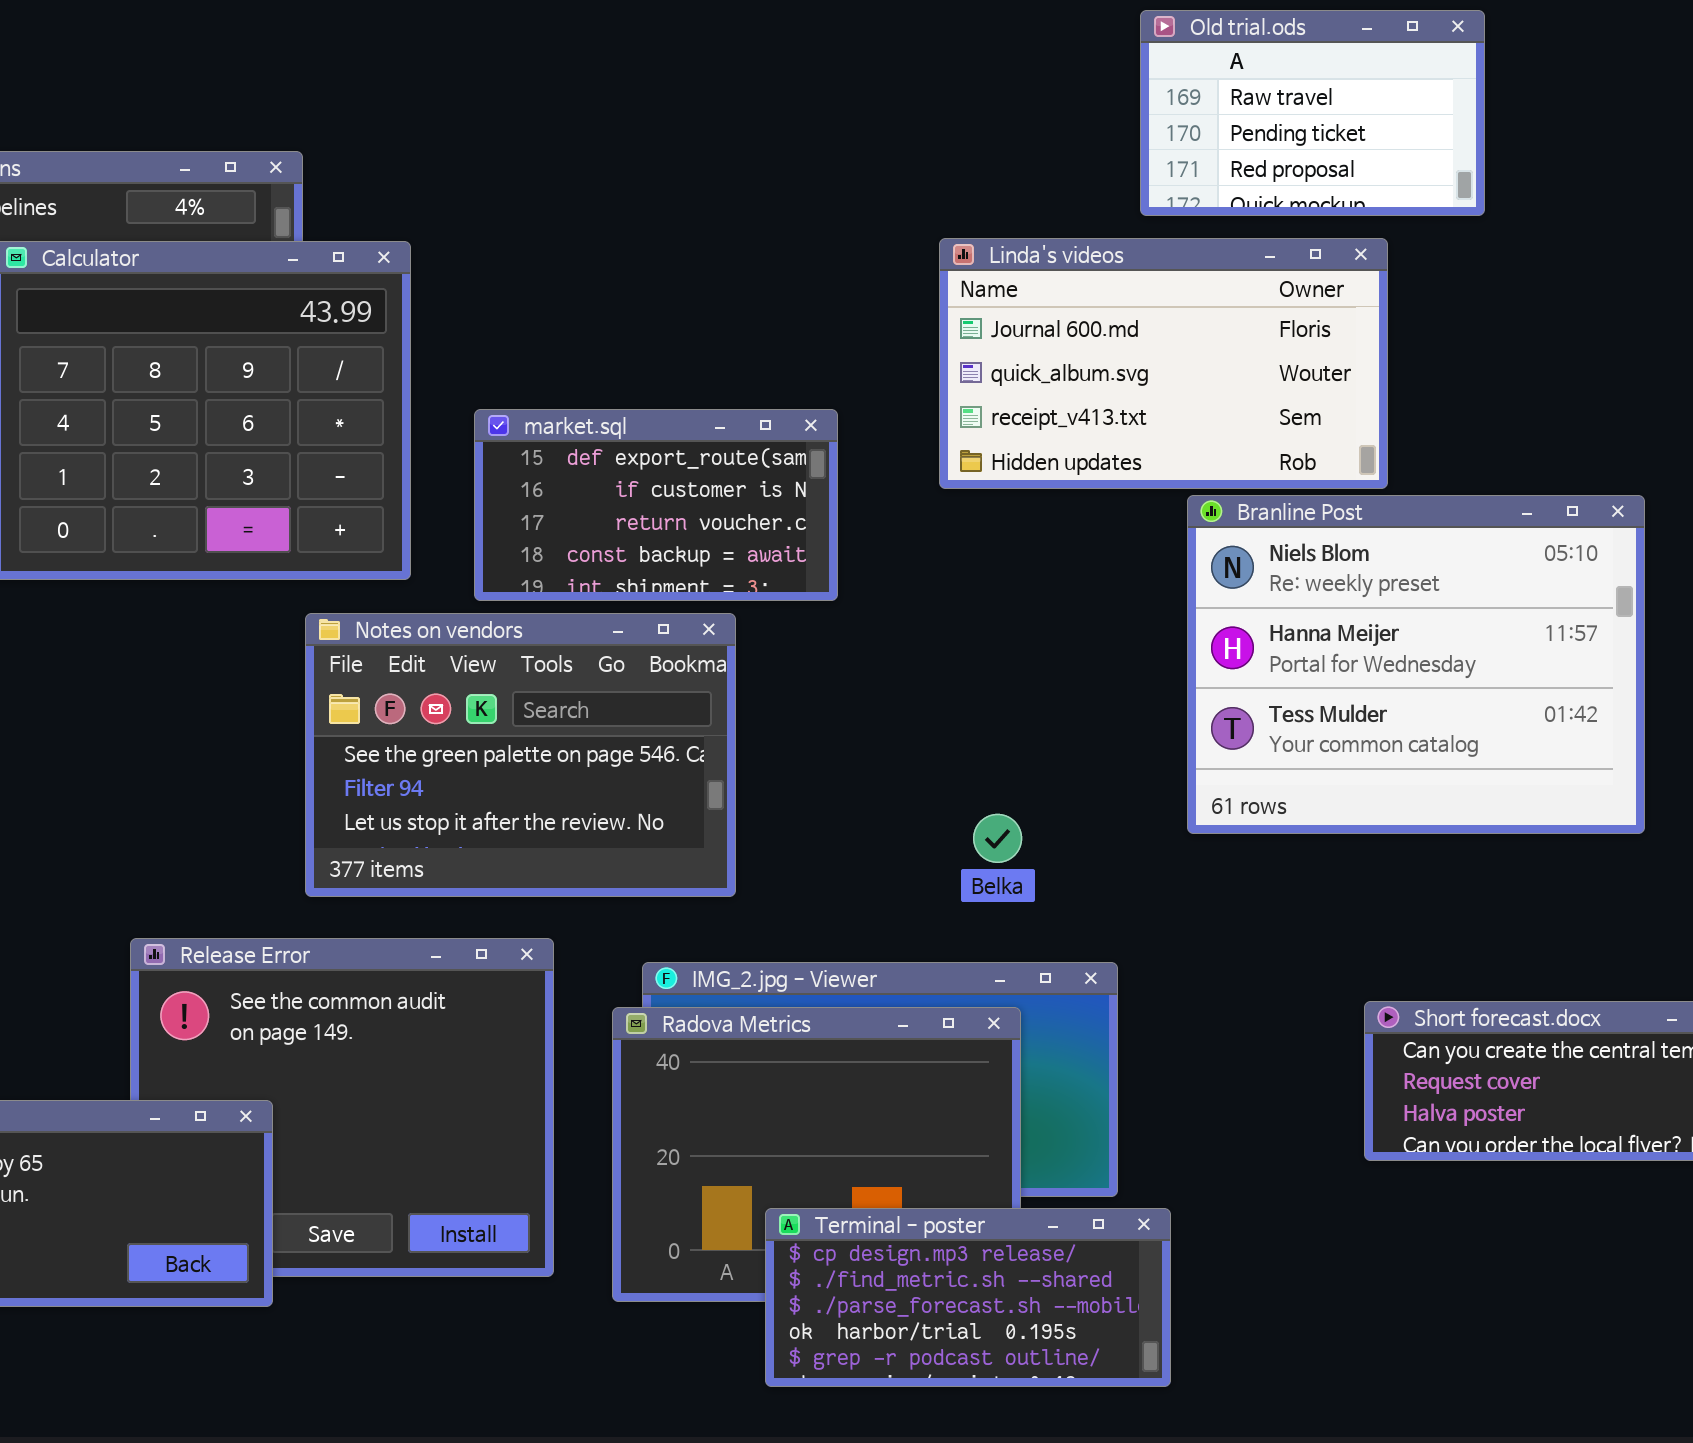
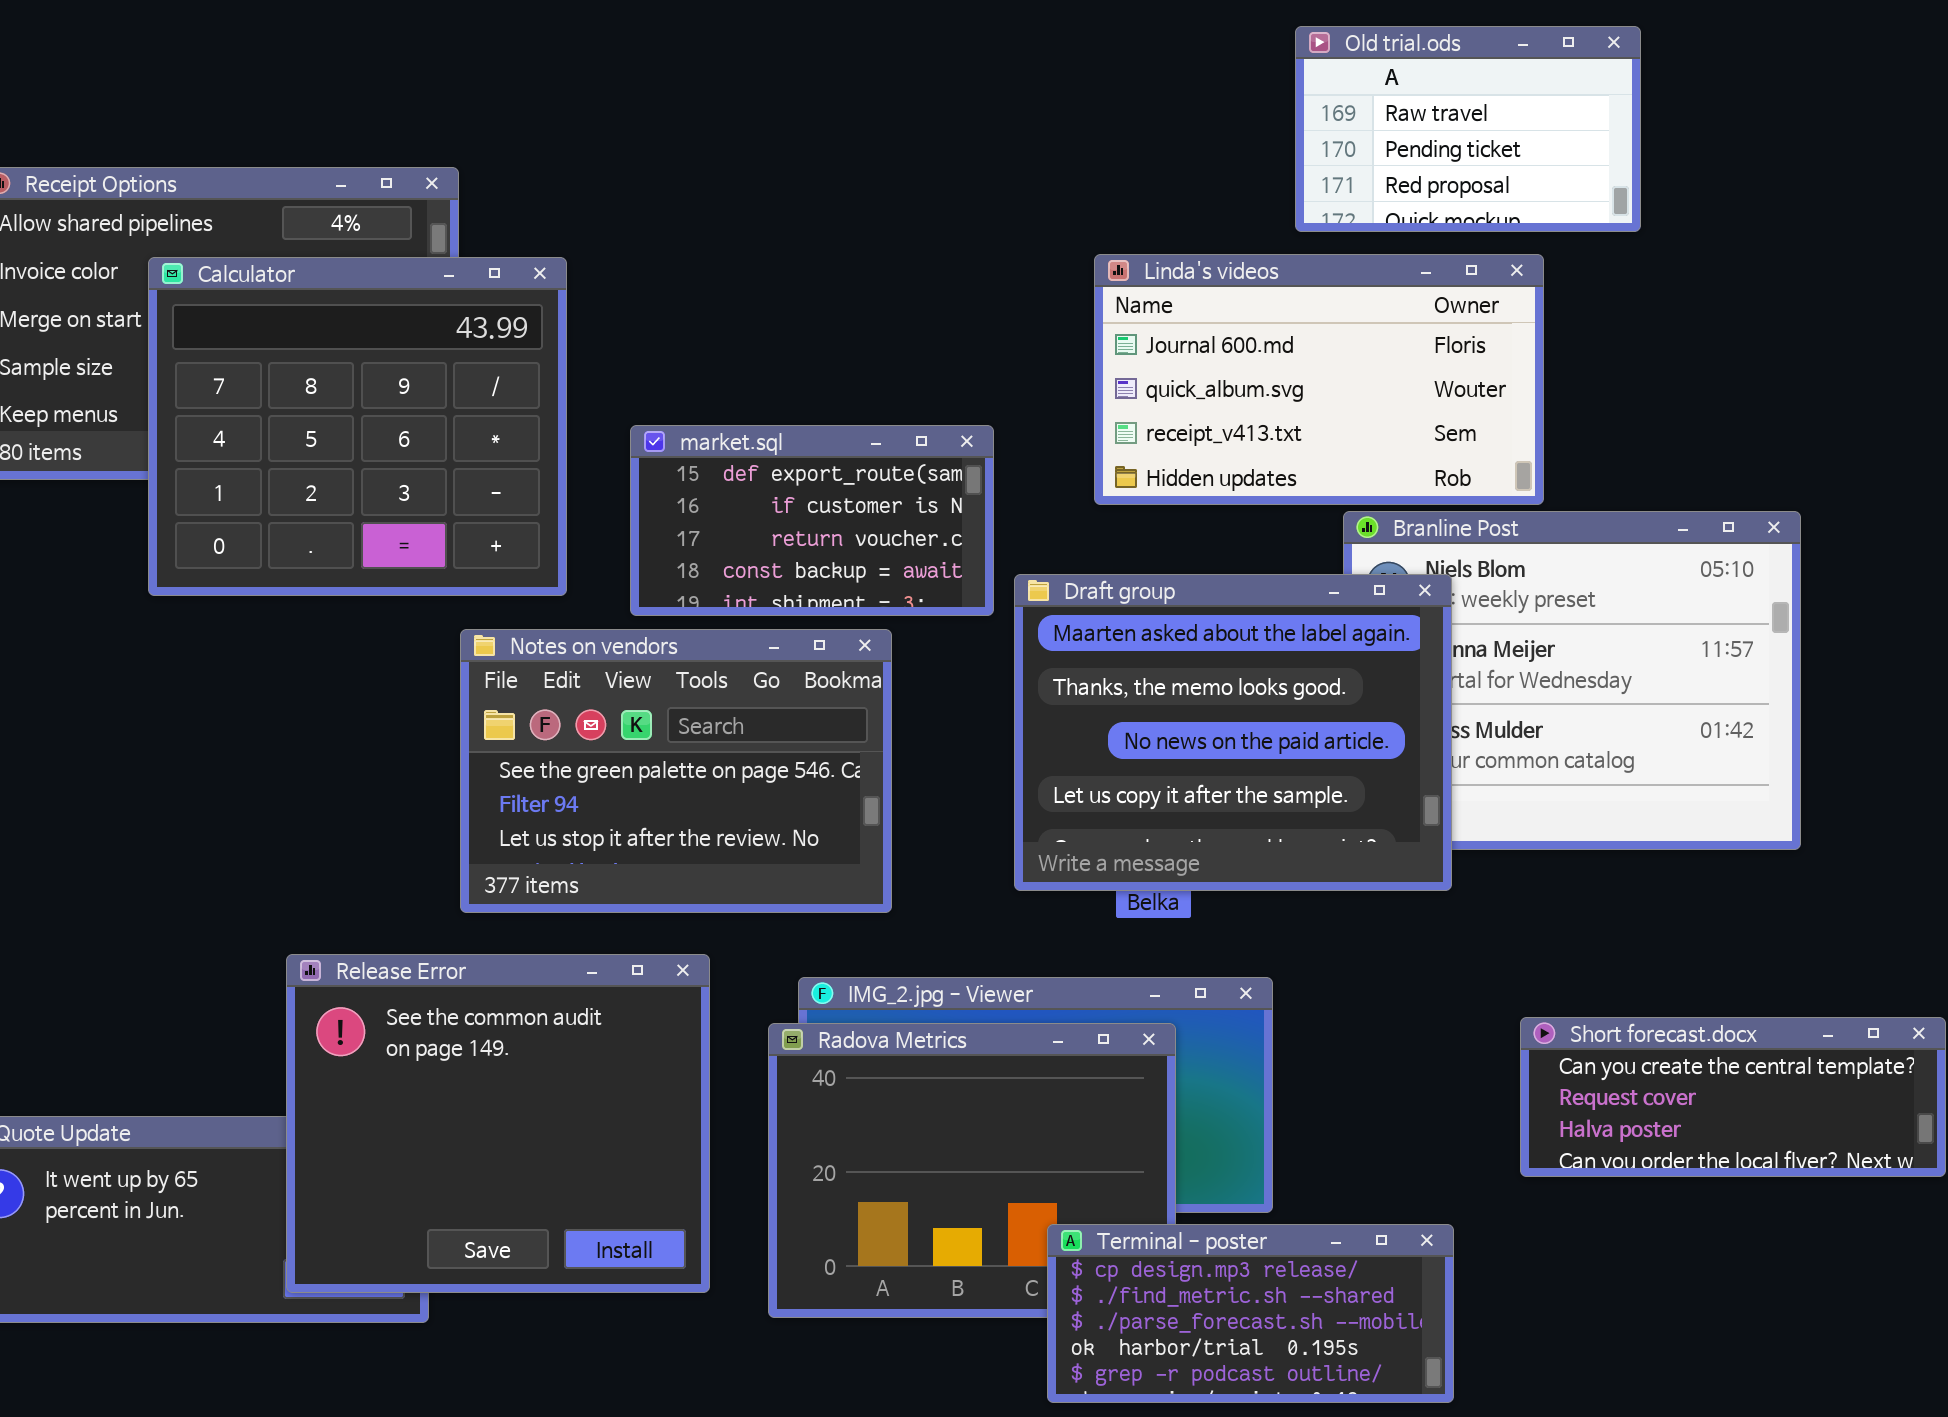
Draft group: none -> [1014,574,1452,891], opened
Release Error: [130,938,554,1277] -> [286,954,710,1293], raised
Terminal - poster: [765,1208,1171,1387] -> [1047,1224,1454,1403], moved

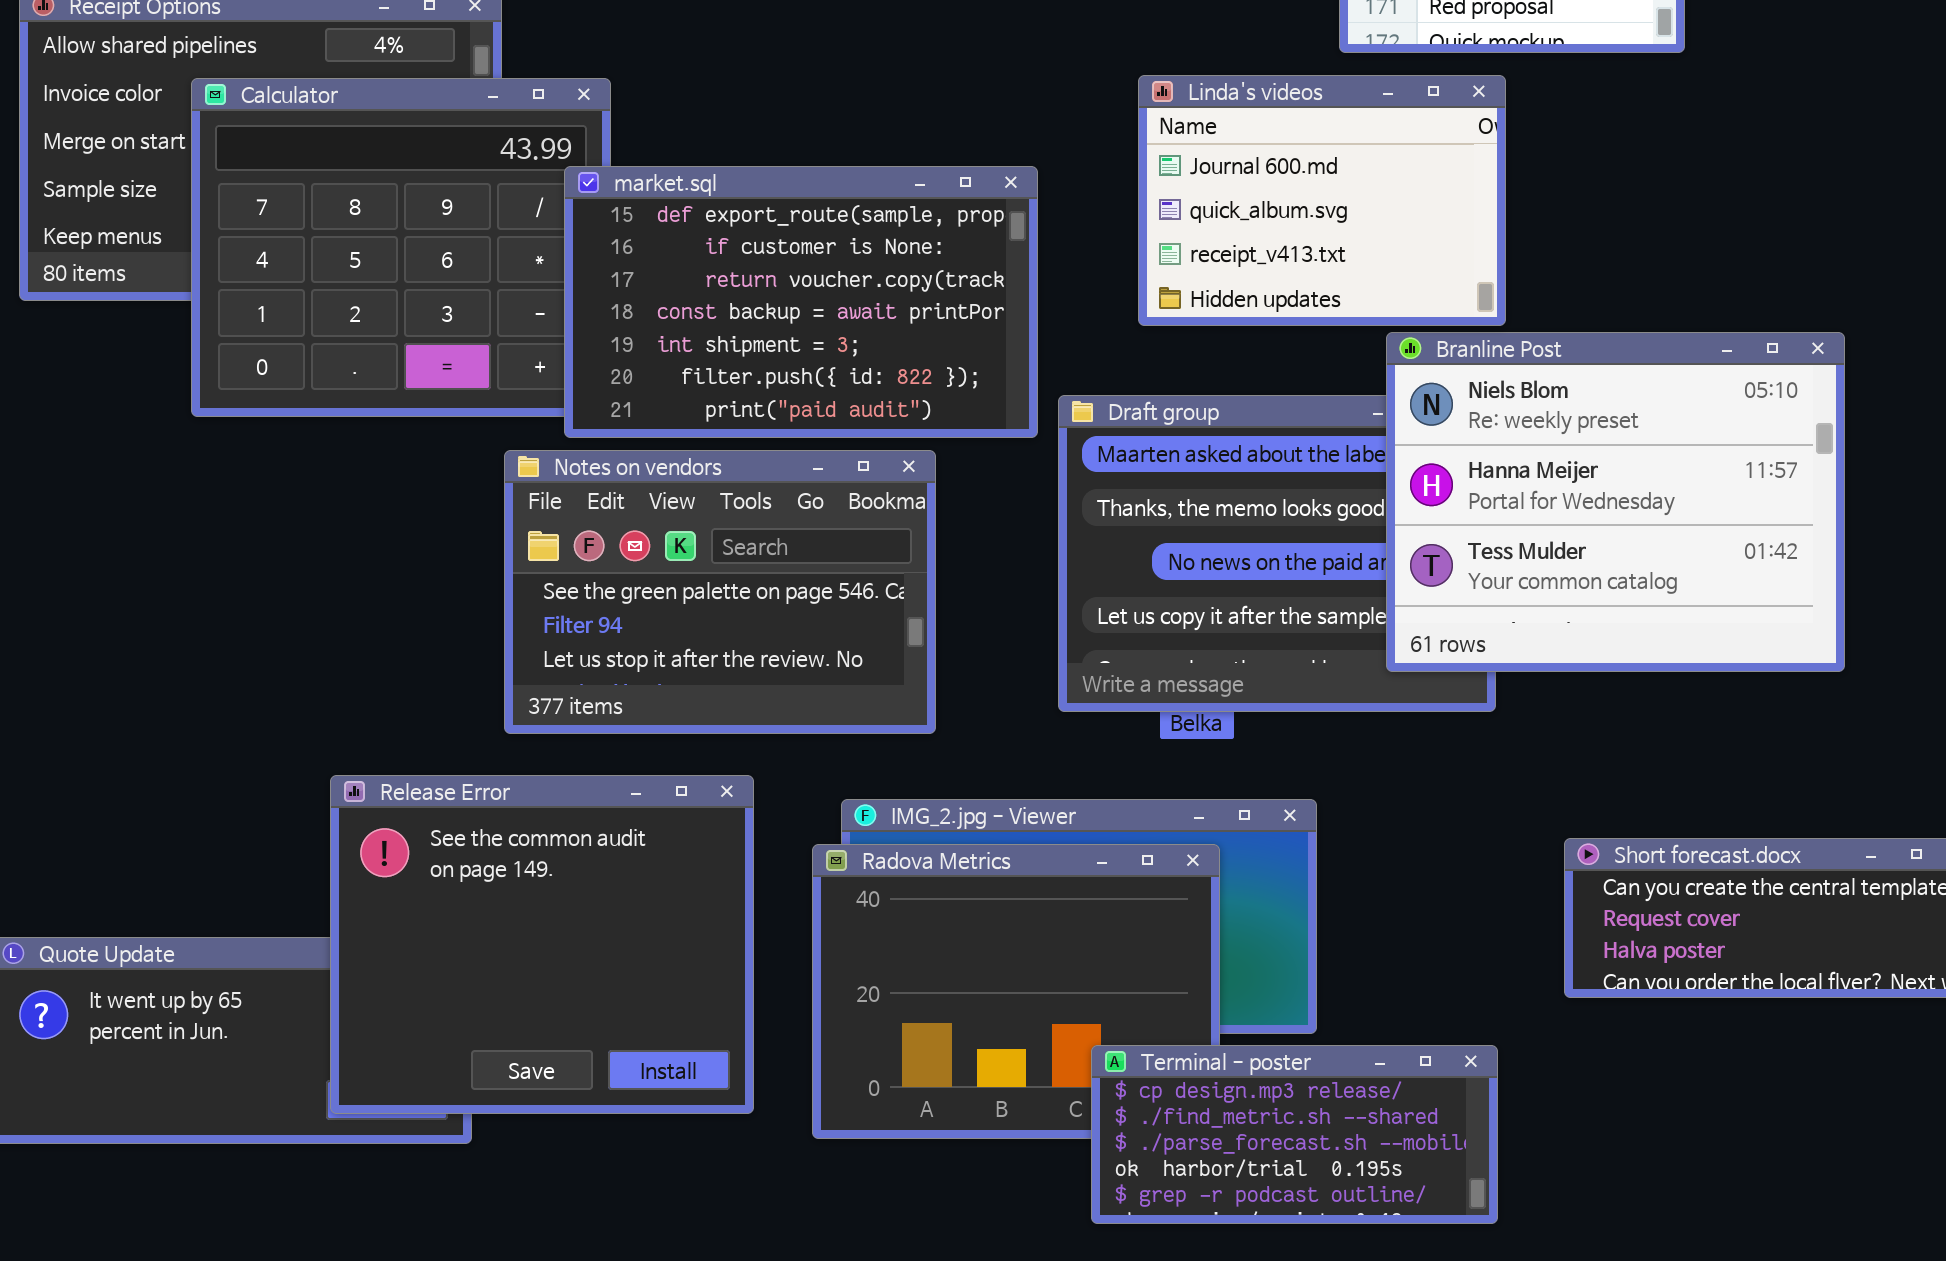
Linda's videos: [1094,254,1544,505] -> [1138,75,1506,326], resized
market.sql: [630,425,994,616] -> [564,166,1038,438], resized
Branline Post: [1343,511,1801,850] -> [1386,332,1845,672], raised

